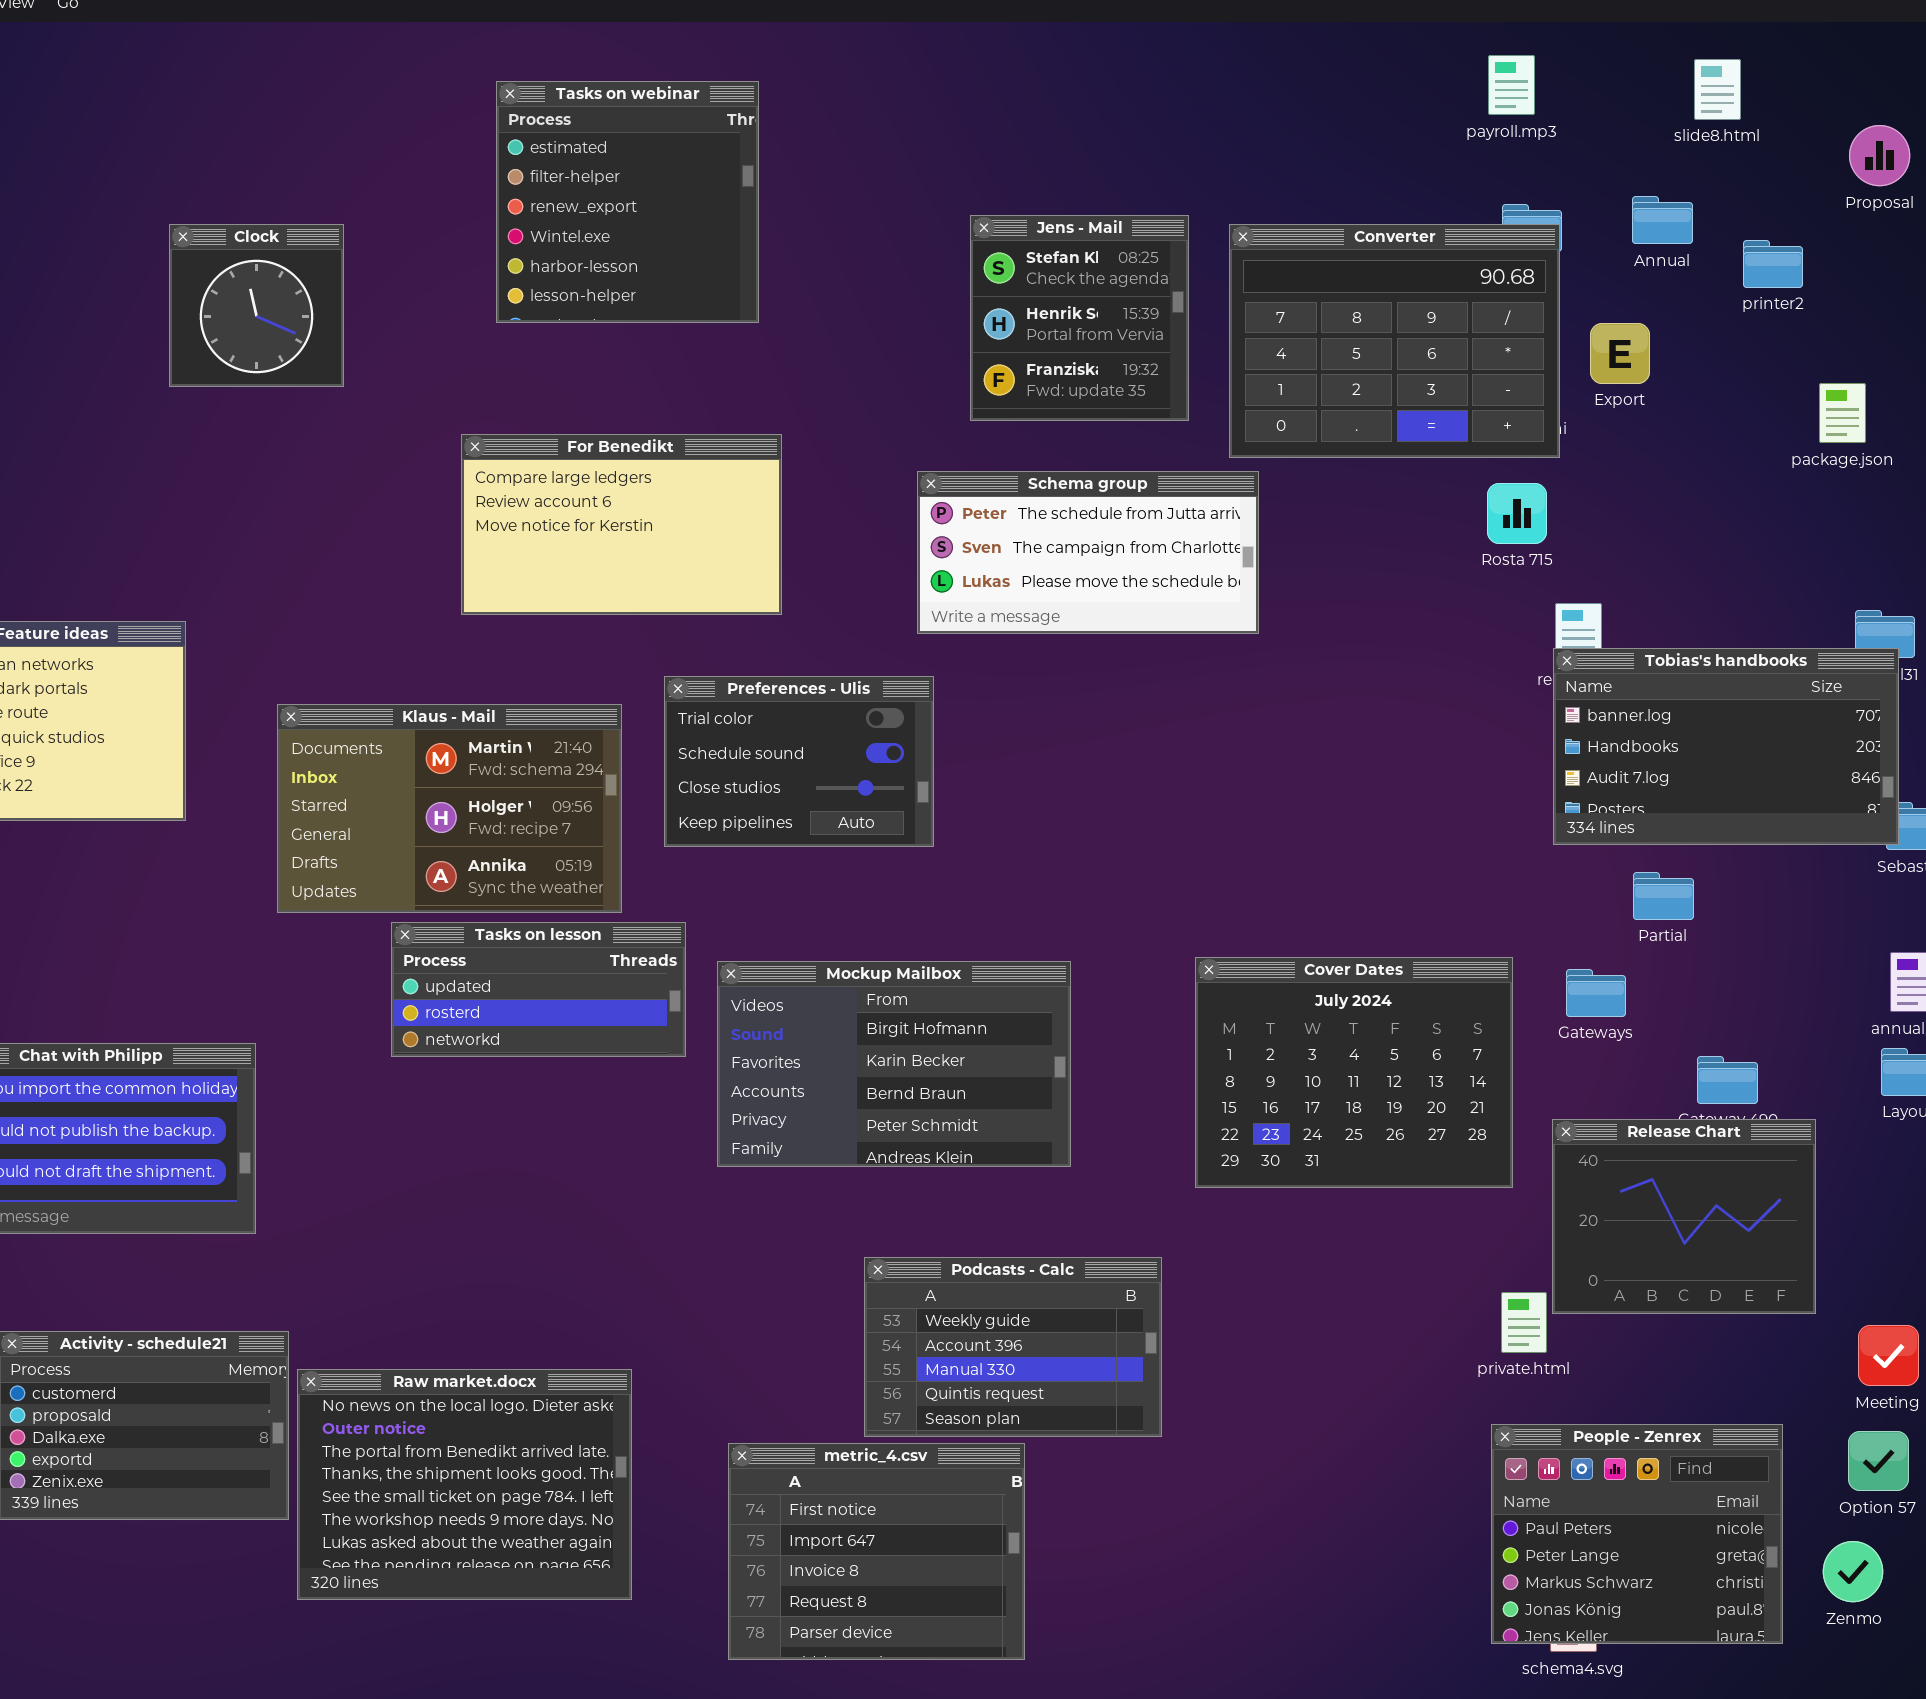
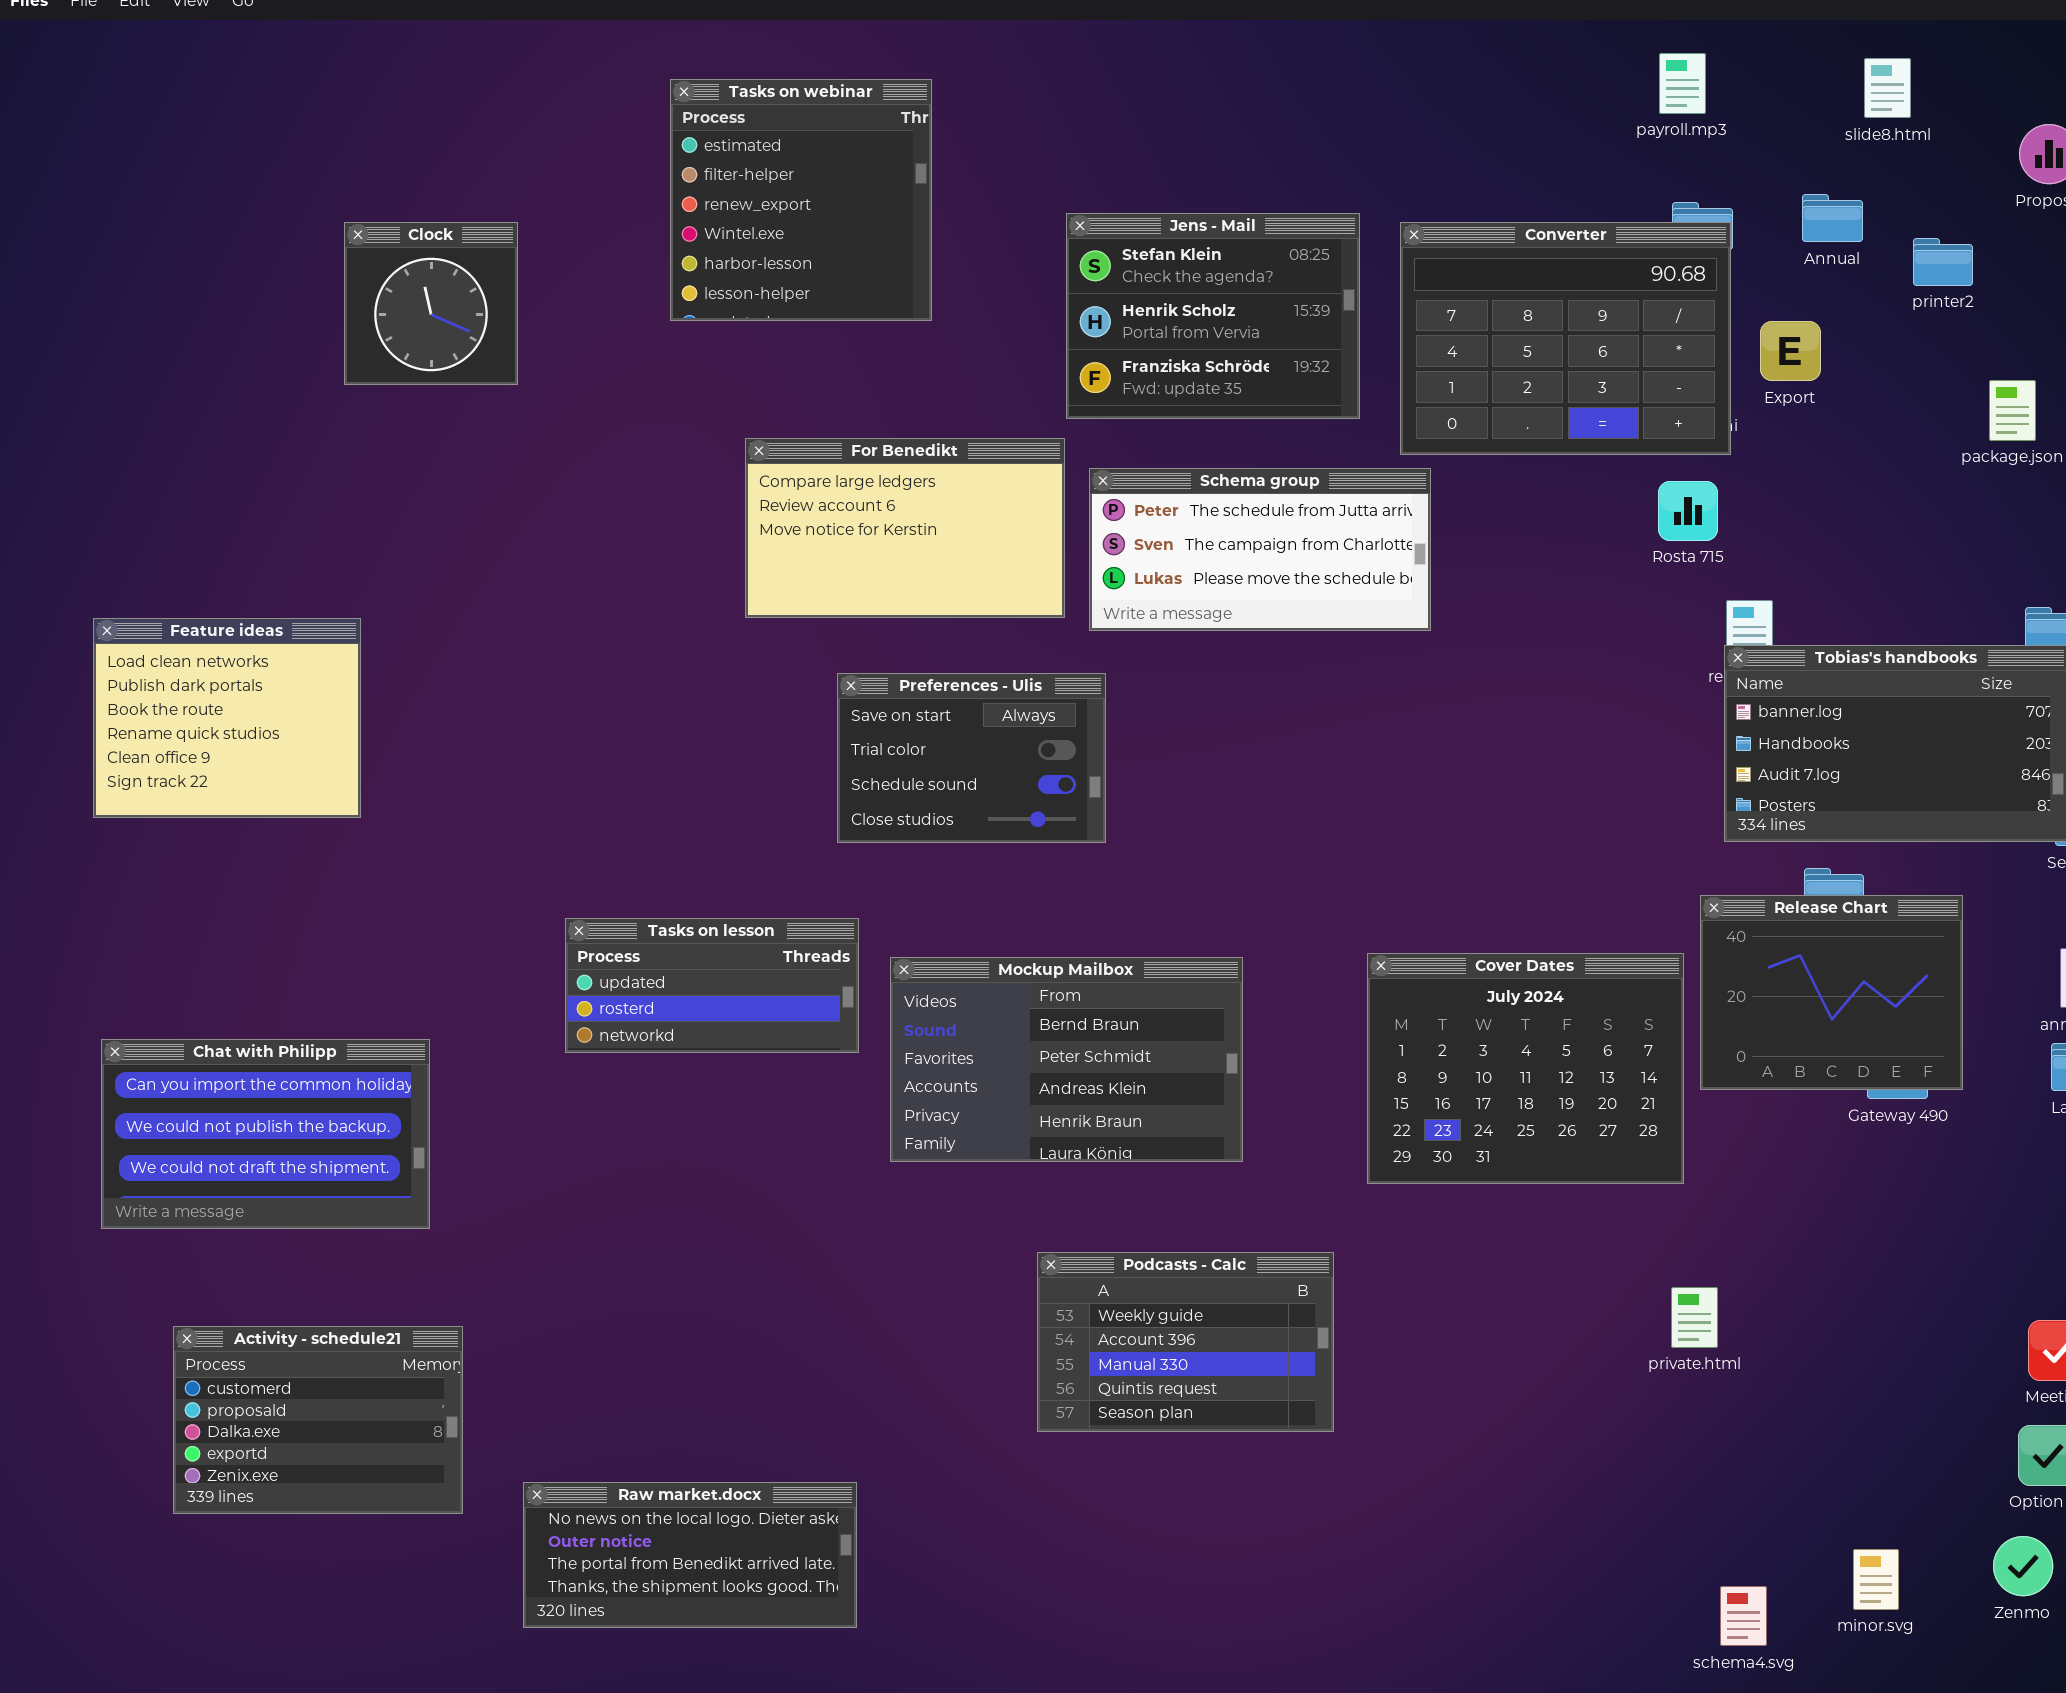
Jens - Mail: [970,215,1189,421] -> [1066,213,1360,419], resized
For Benedikt: [461,434,782,615] -> [745,438,1065,618], moved
Preferences - Ulis: [664,676,934,847] -> [837,673,1106,843], scrolled up 1 row
Klaus - Mail: [277,704,622,913] -> none, closed
Mockup Mailbox: [717,961,1071,1167] -> [890,957,1243,1162], scrolled down 2 rows
Release Chart: [1552,1119,1816,1314] -> [1700,895,1963,1090], moved
Raw market.docx: [297,1369,632,1600] -> [523,1482,857,1628], moved, resized
People - Zenrex: [1491,1424,1783,1644] -> none, closed
metric_4.csv: [728,1443,1025,1660] -> none, closed

